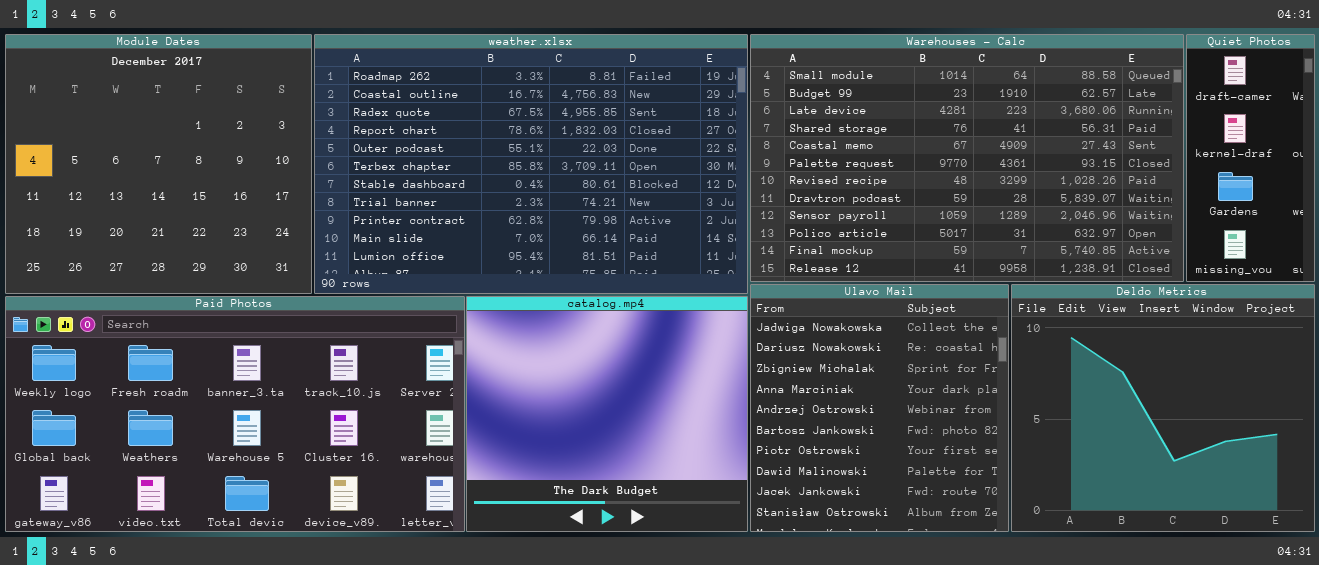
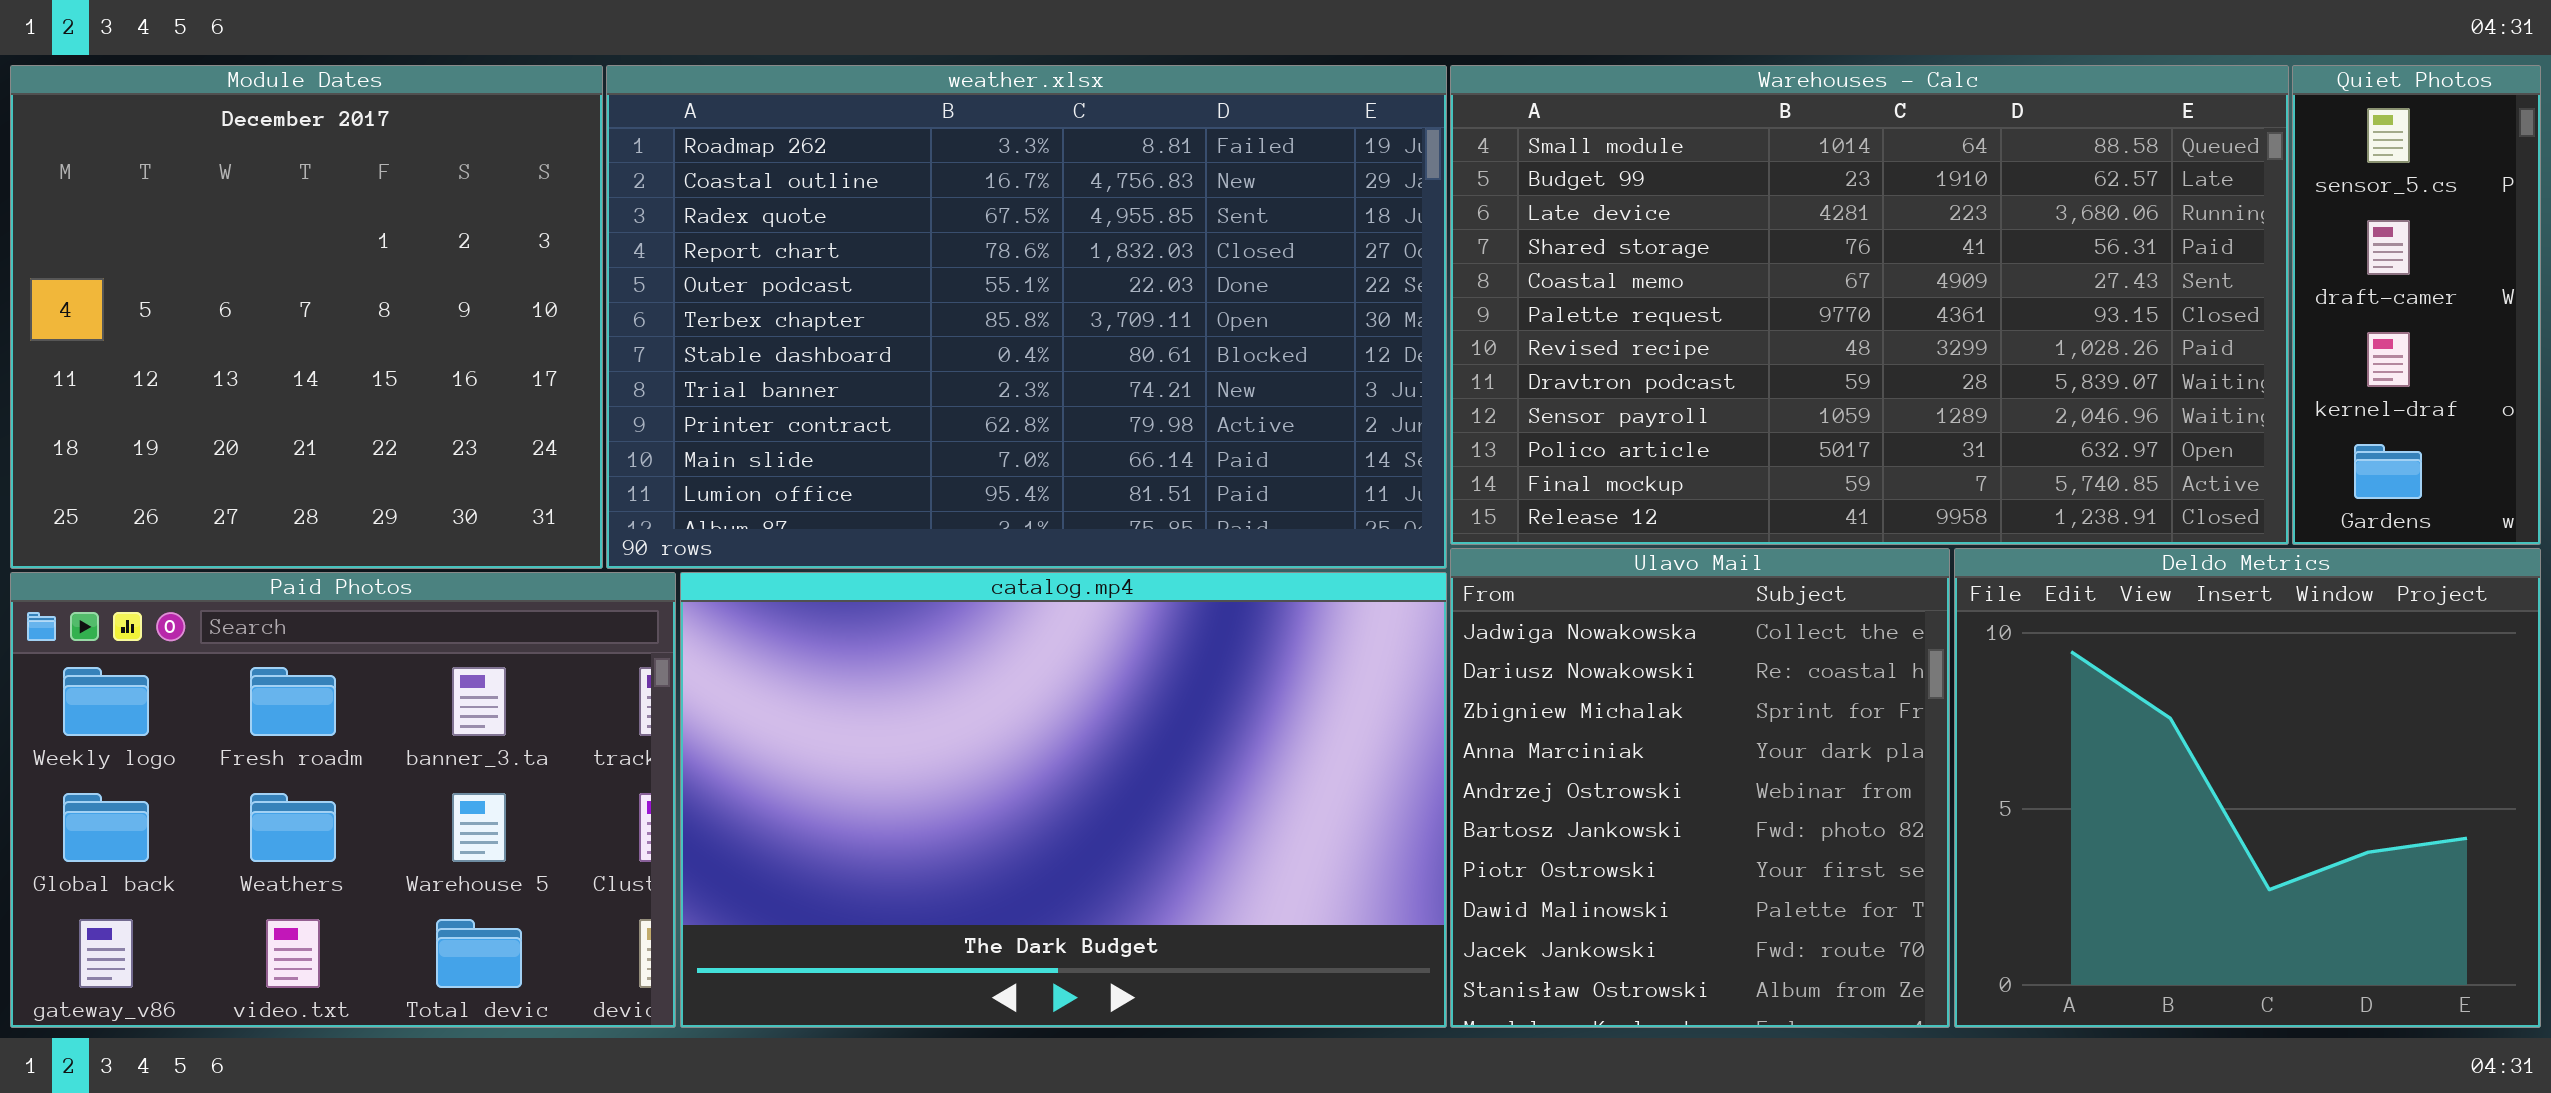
Quiet Photos: [1186,34,1315,282] -> [2292,65,2541,545], scrolled up 1 row
Paid Photos: [5,296,465,532] -> [10,572,676,1028], resized
catalog.mp4: [466,296,748,532] -> [680,572,1447,1028], resized

